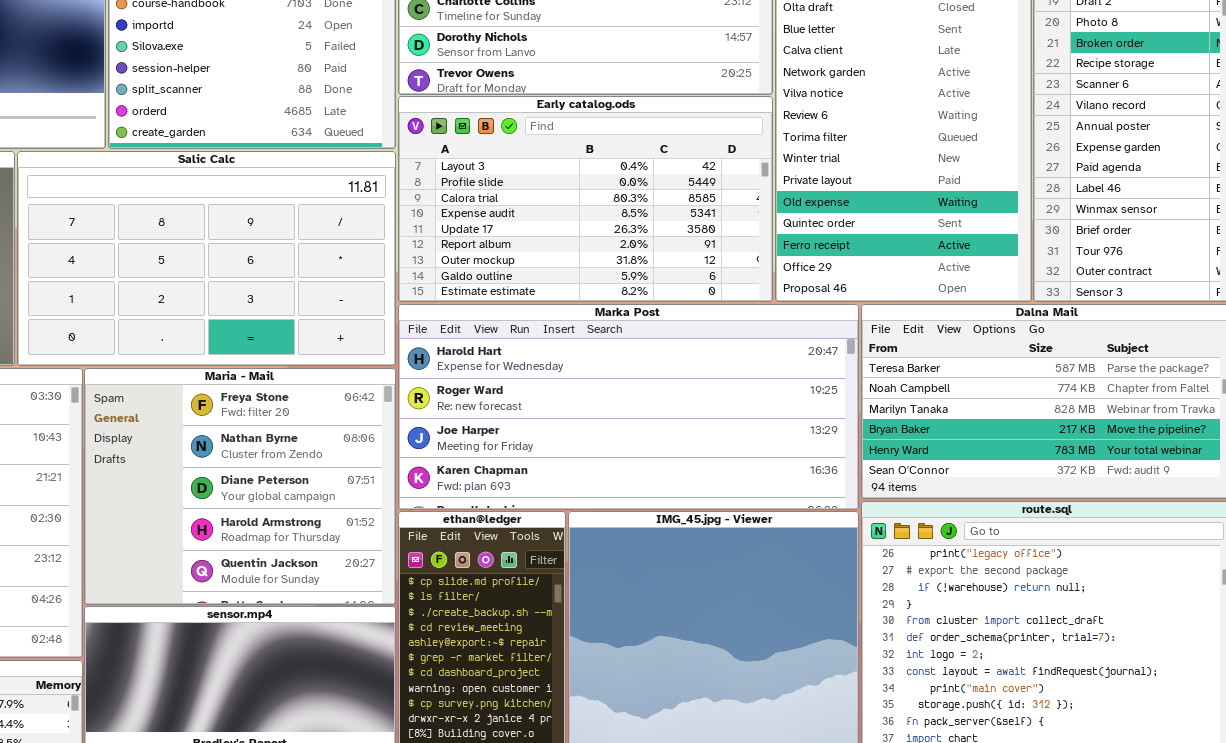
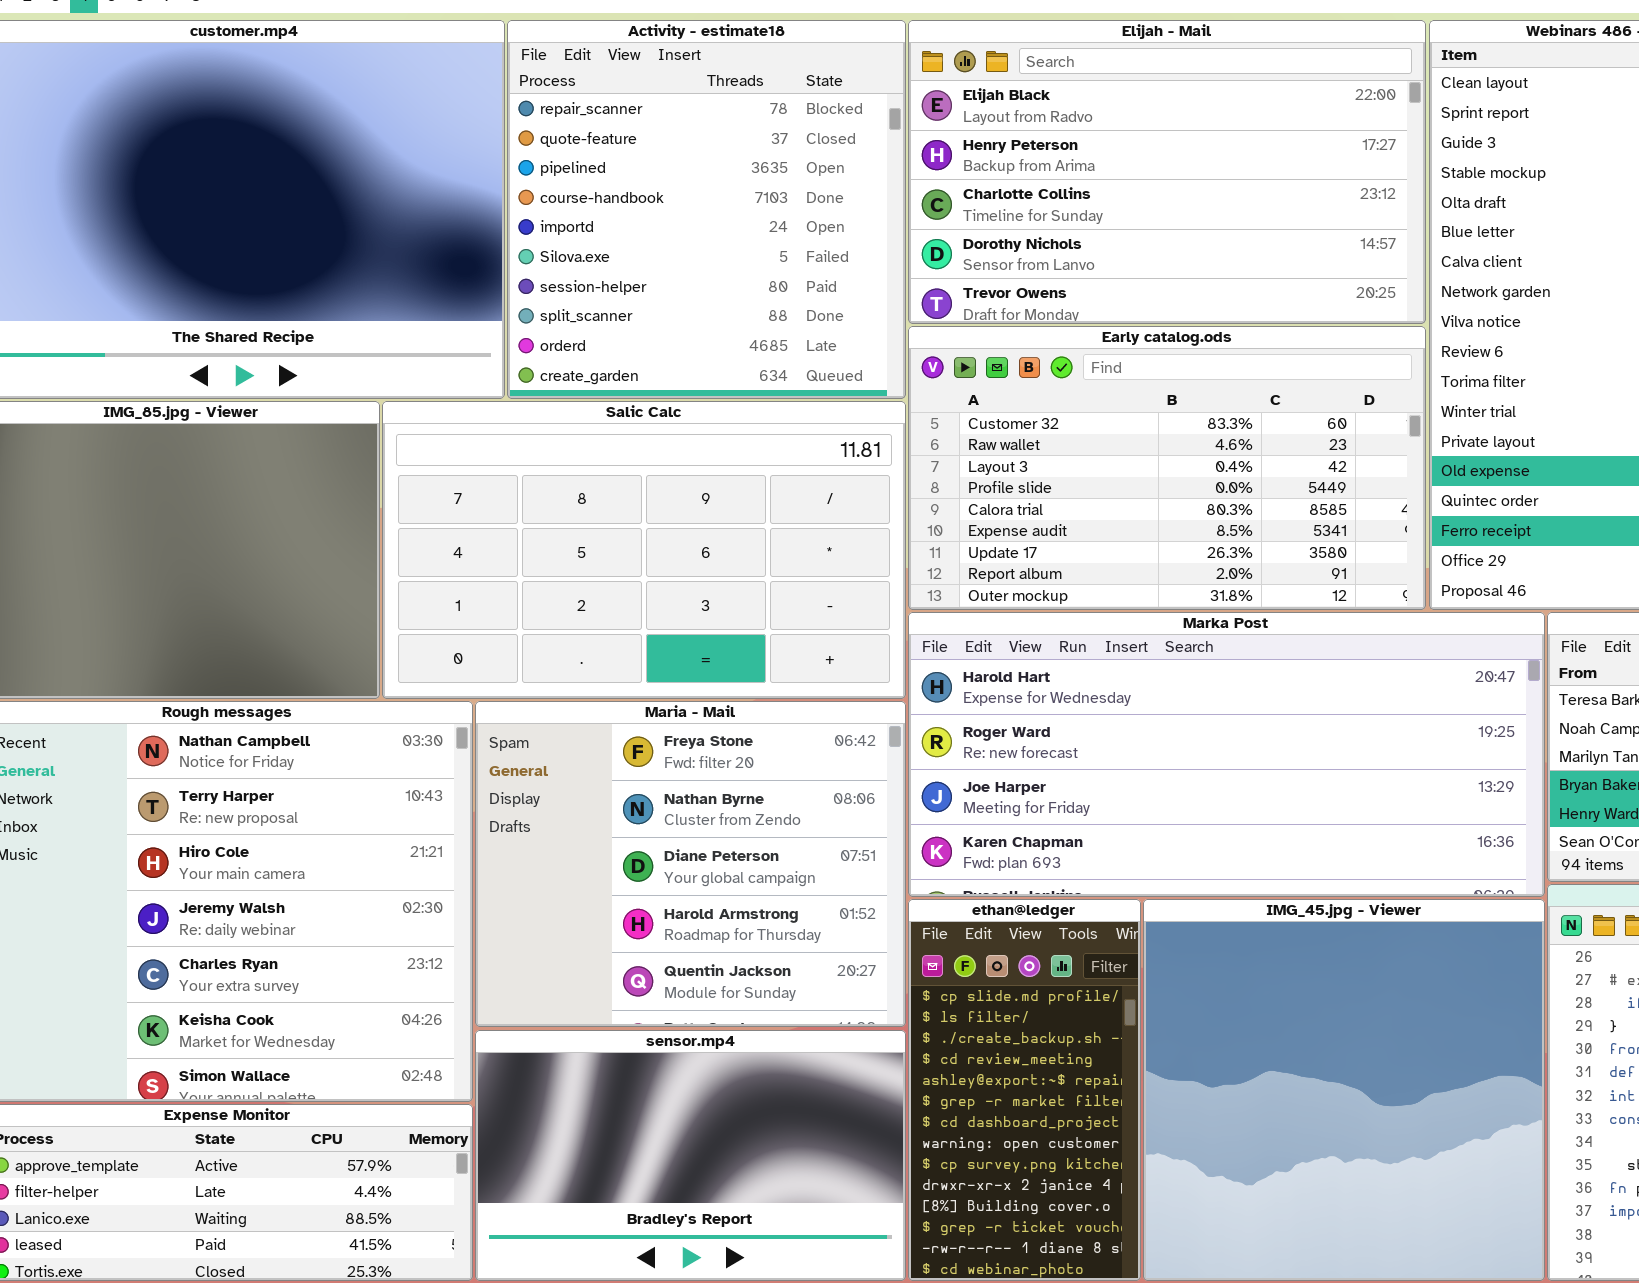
Early catalog.ods: [398,96,773,302] -> [908,326,1426,610], scrolled up 2 rows

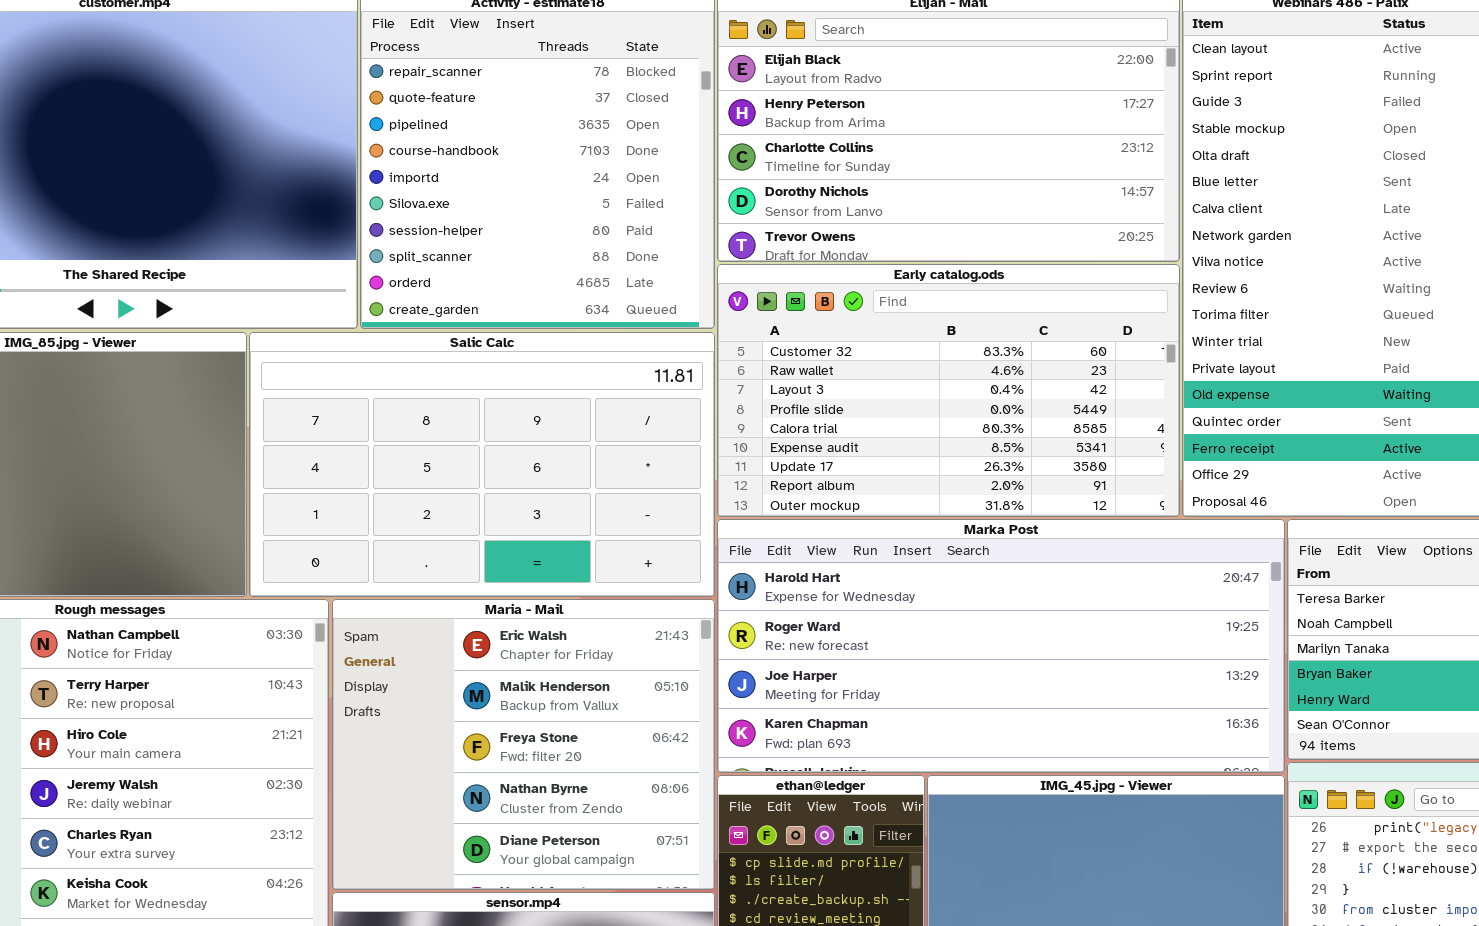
Maria - Mail: [475,701,906,1027] -> [332,599,715,890], scrolled up 2 rows

